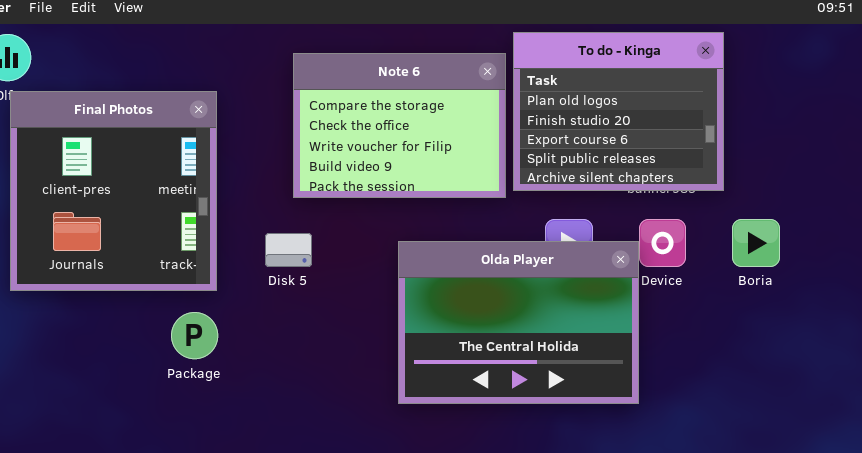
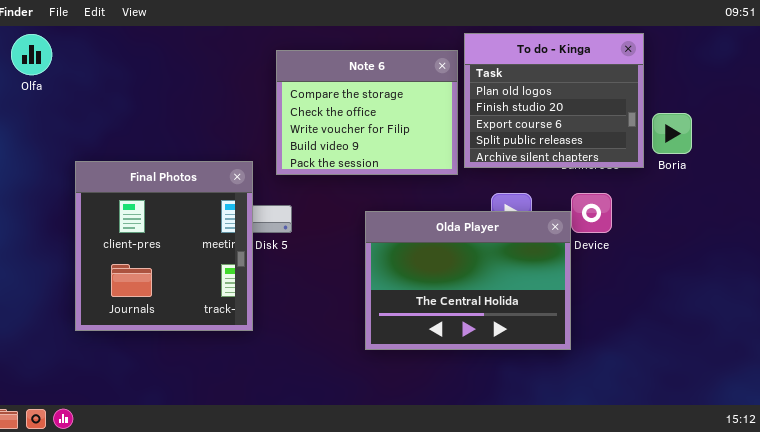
Final Photos: [10,91,217,291] -> [75,161,253,331], moved
Boria: [732,219,780,267] -> [652,113,692,154], moved

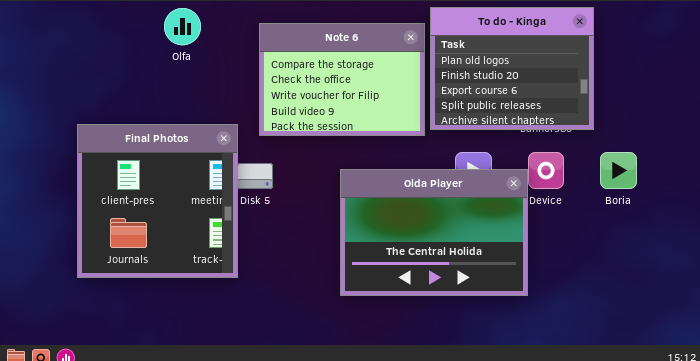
Olfa: [11,34,52,75] -> [164,8,201,45], moved
Boria: [652,113,692,154] -> [600,152,637,189], moved

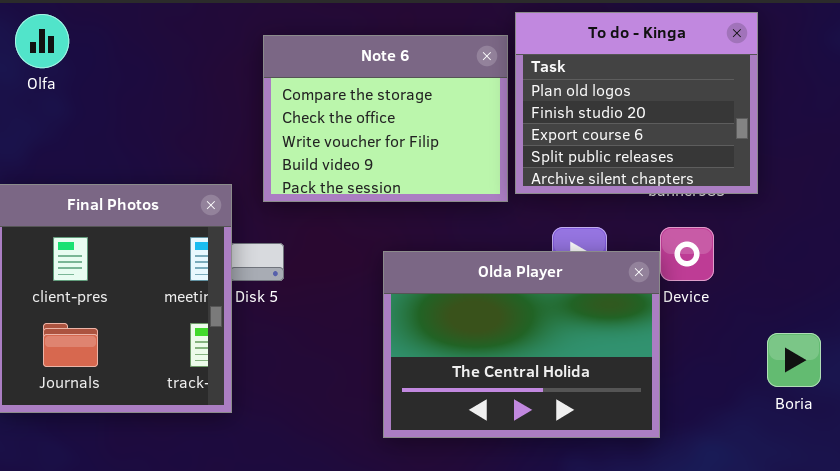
Olfa: [164,8,201,45] -> [15,14,69,68], moved
Boria: [600,152,637,189] -> [767,333,821,387], moved

